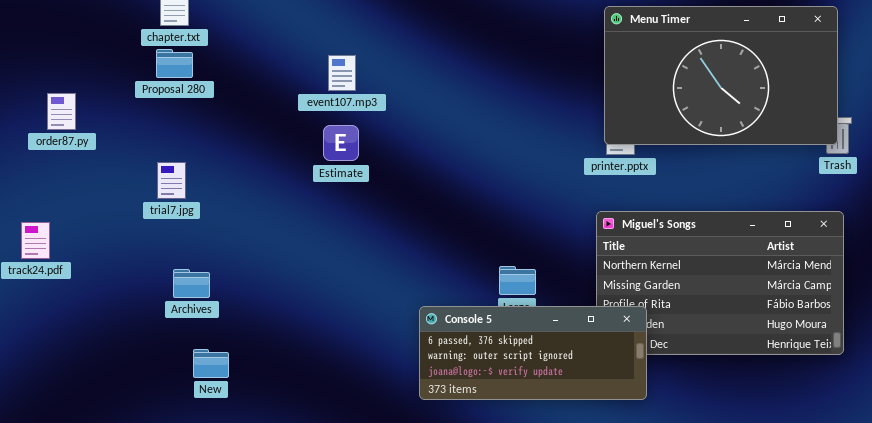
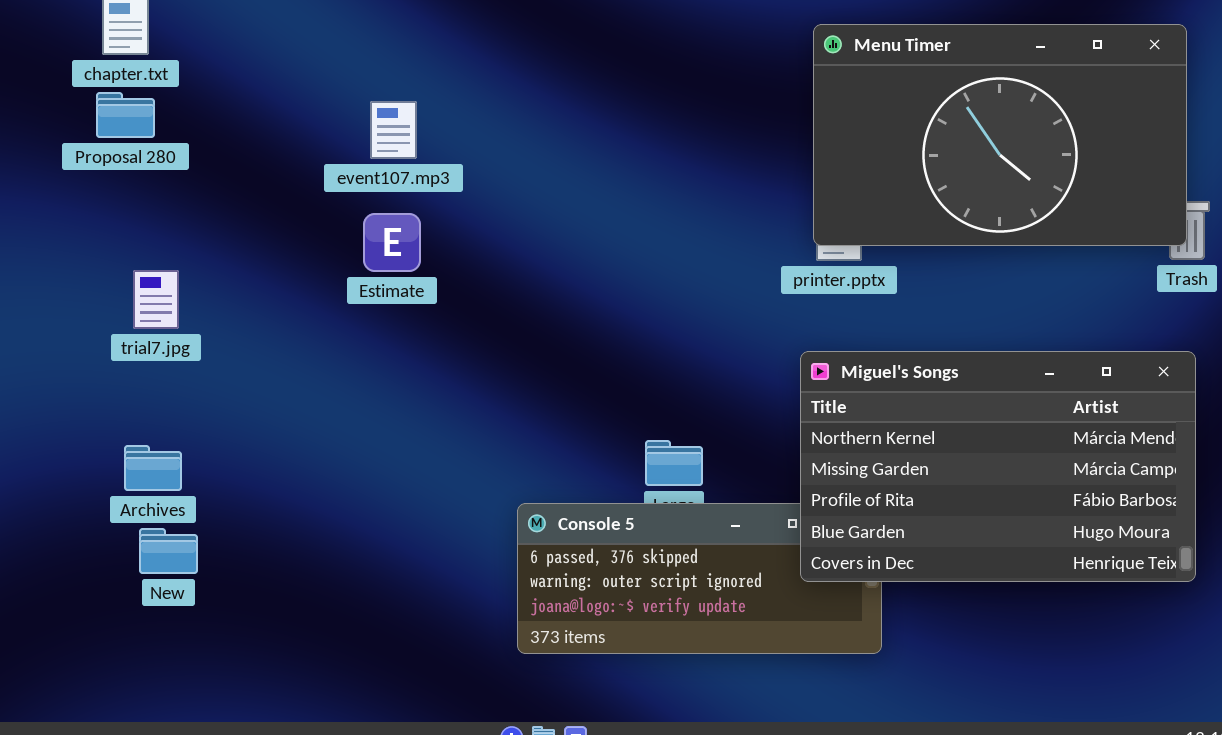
trial7.jpg: [157,162,186,199] -> [133,270,179,329], moved
Miguel's Songs: [596,211,844,355] -> [800,351,1196,582], raised
New: [193,349,229,378] -> [139,528,198,574], moved

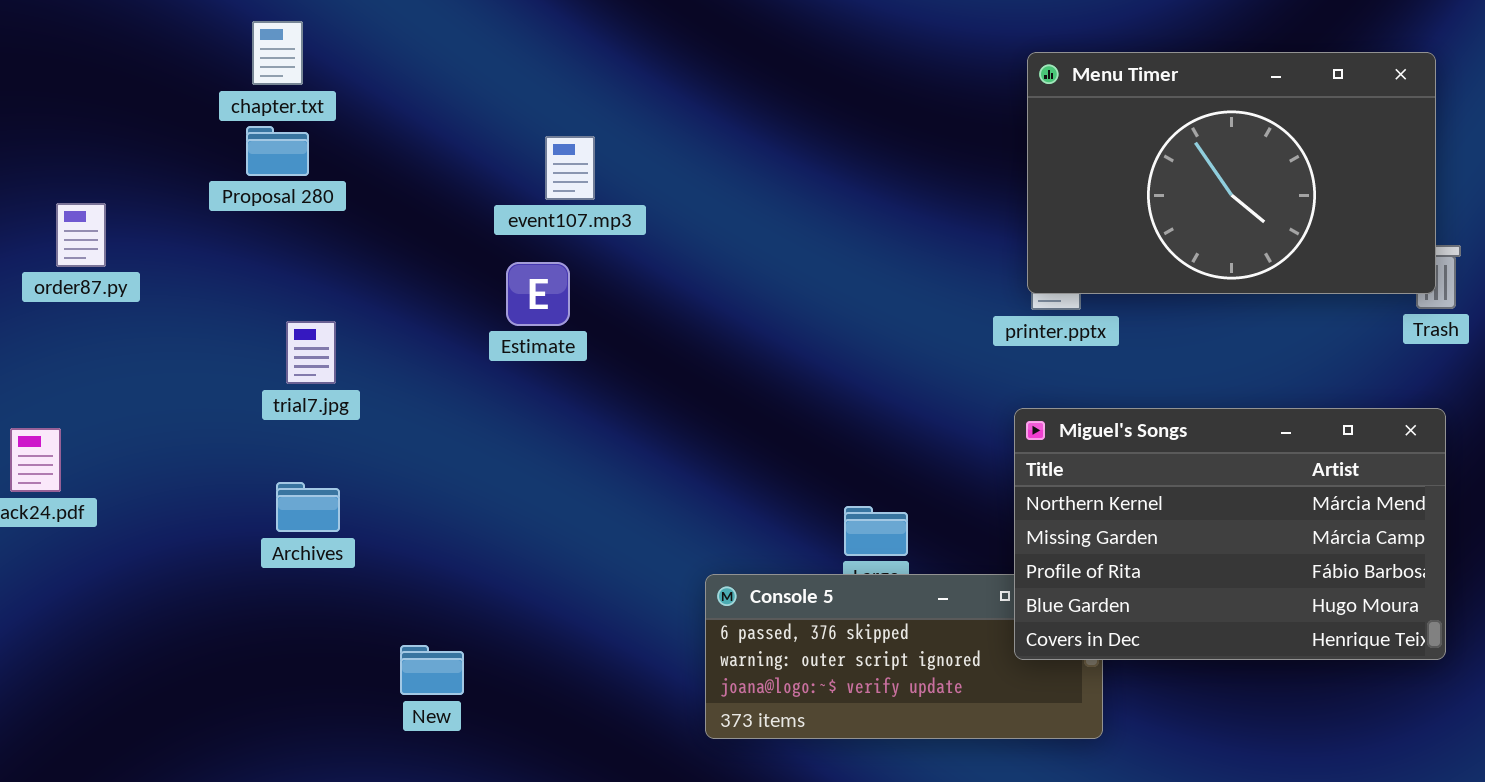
Estimate: [363,213,421,272] -> [506,262,570,326], moved
Archives: [124,445,182,491] -> [276,482,340,532], moved
New: [139,528,198,574] -> [400,645,464,695], moved

